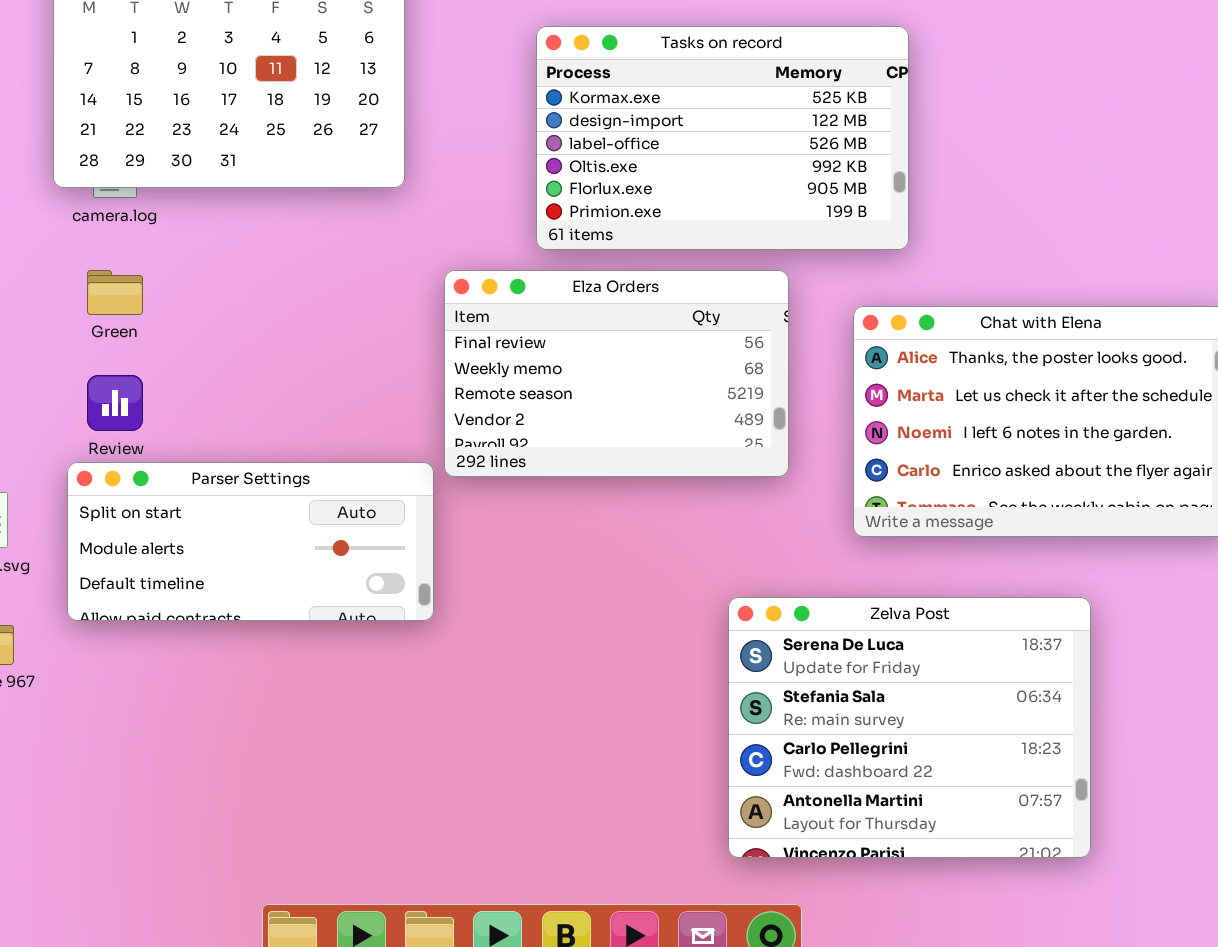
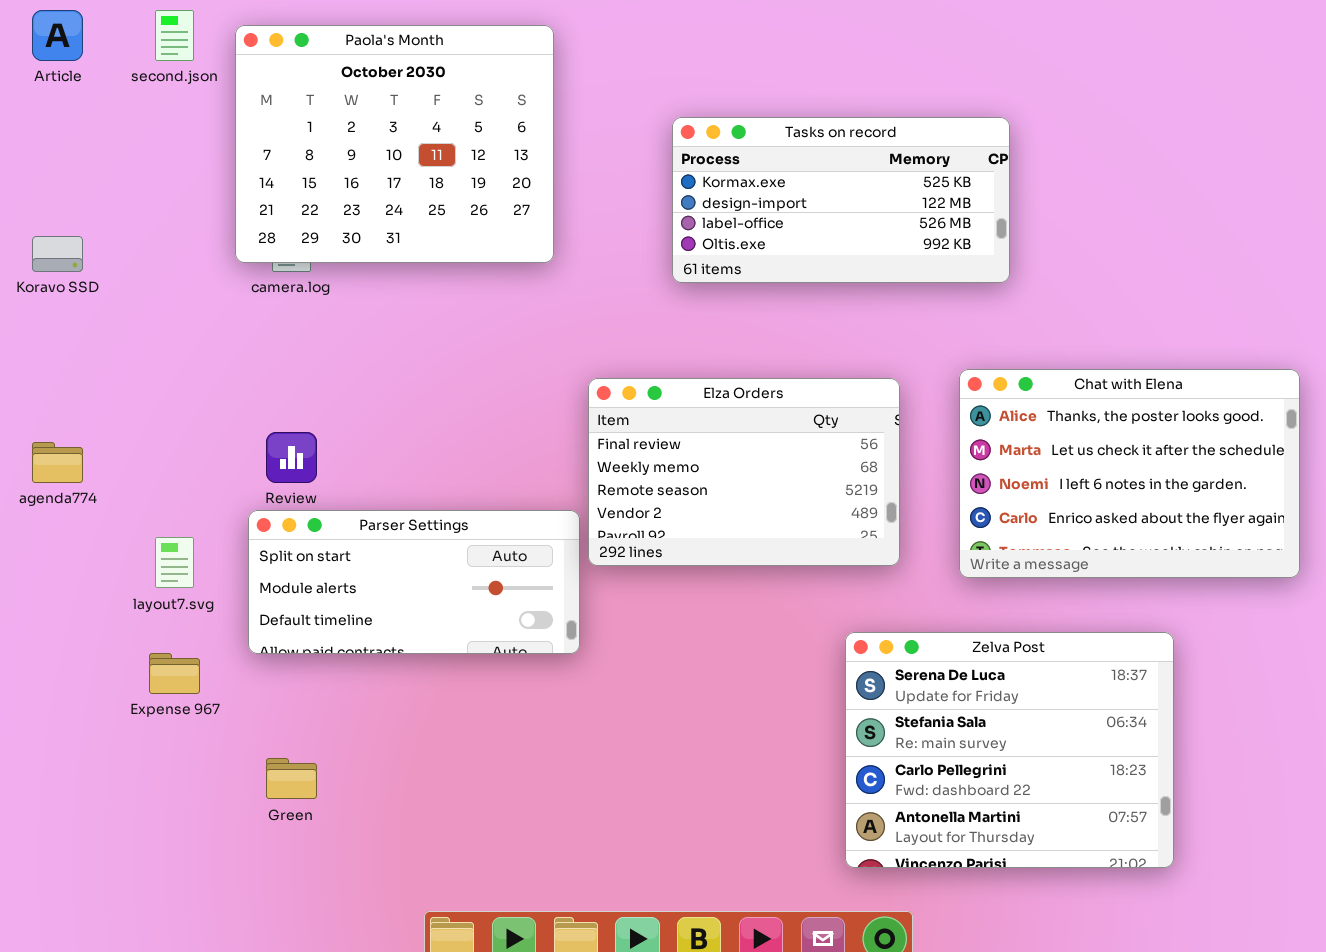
Tasks on record: [536,26,909,250] -> [672,117,1010,283], resized
Green: [87,270,143,315] -> [266,758,317,799], moved
Elza Orders: [444,270,789,477] -> [588,378,900,566], moved

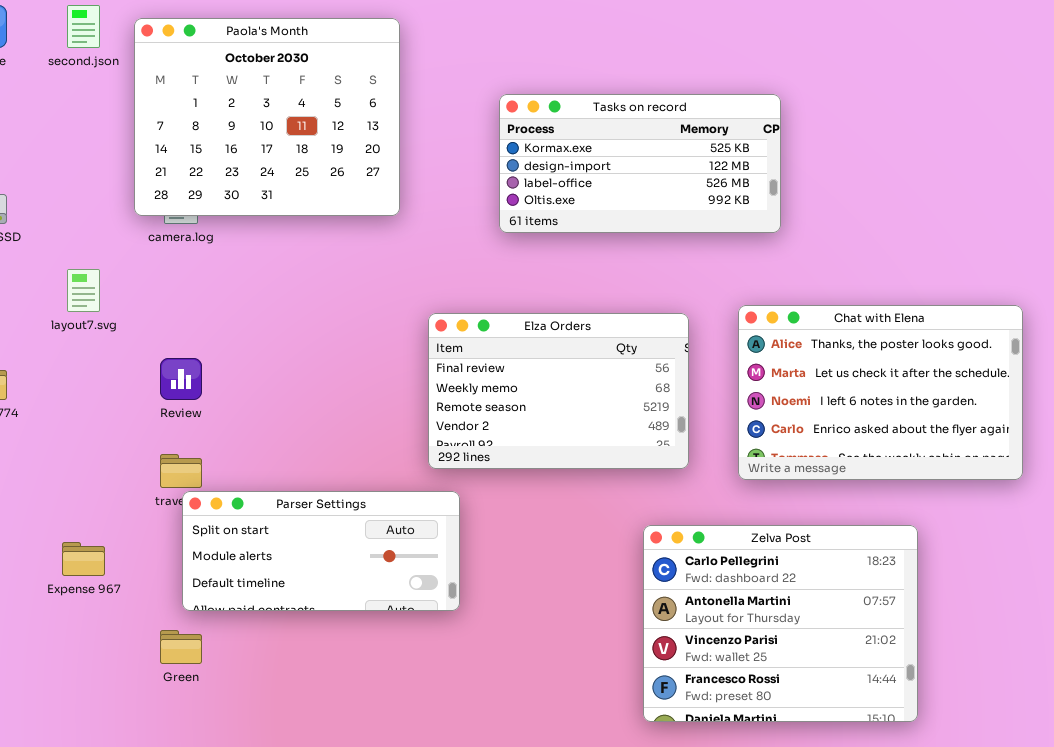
Parser Settings: [248,510,580,654] -> [182,491,460,611], moved
layout7.svg: [155,537,194,588] -> [67,269,100,312], moved
Zelva Post: [845,632,1174,868] -> [643,525,918,722], scrolled down 2 rows

